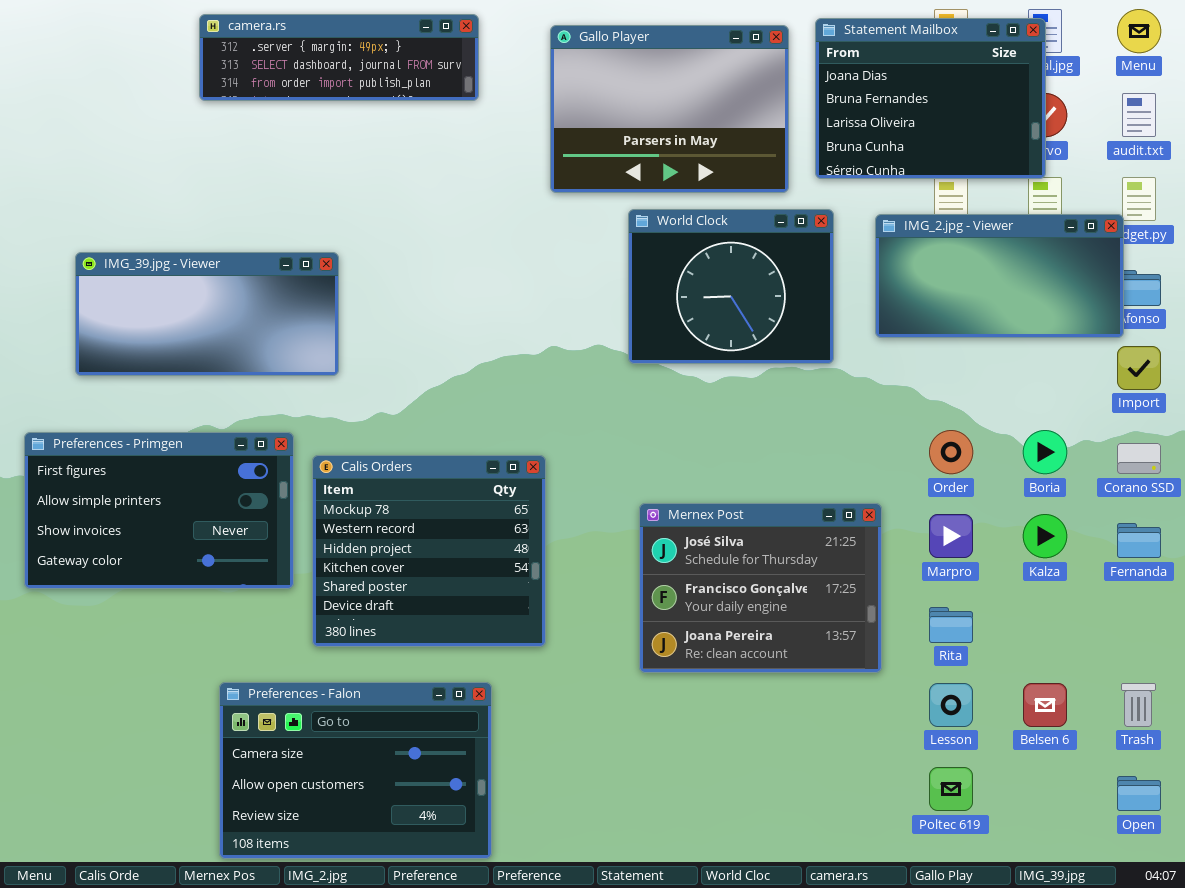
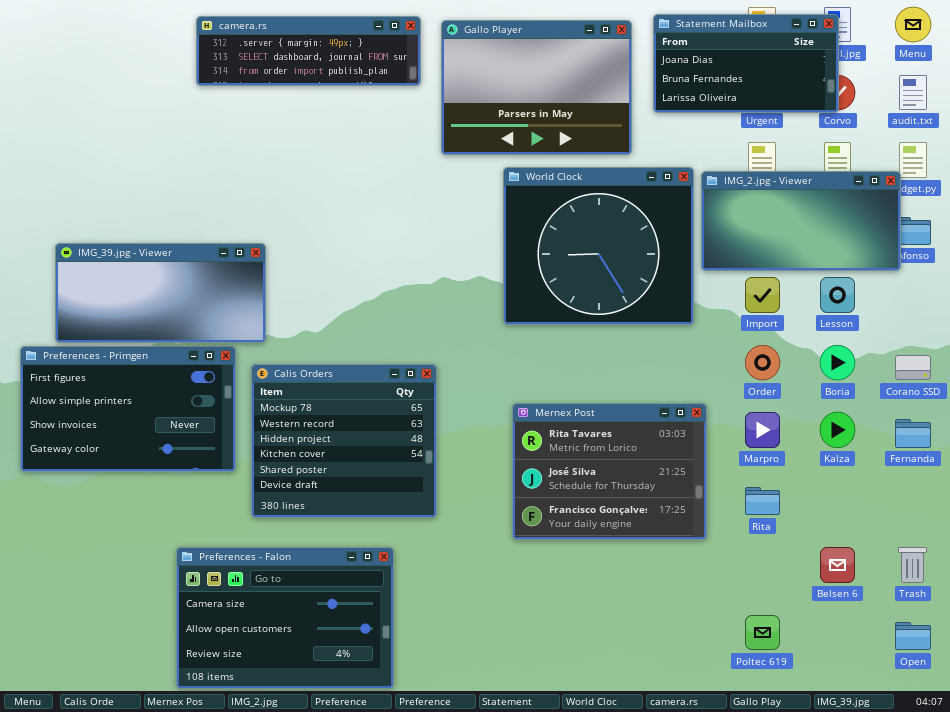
camera.rs: [199,14,479,101] -> [196,16,421,86], moved
Statement Mailbox: [815,18,1046,179] -> [653,14,839,113], resized
World Clock: [628,209,834,364] -> [503,167,694,325], resized
IMG_39.jpg - Viewer: [75,252,339,376] -> [55,243,266,343], moved
Import: [1117,346,1161,390] -> [745,277,780,313], moved
Mernex Post: [639,503,882,673] -> [512,403,707,540], scrolled up 1 row
Lesson: [929,683,973,727] -> [820,277,855,313], moved

